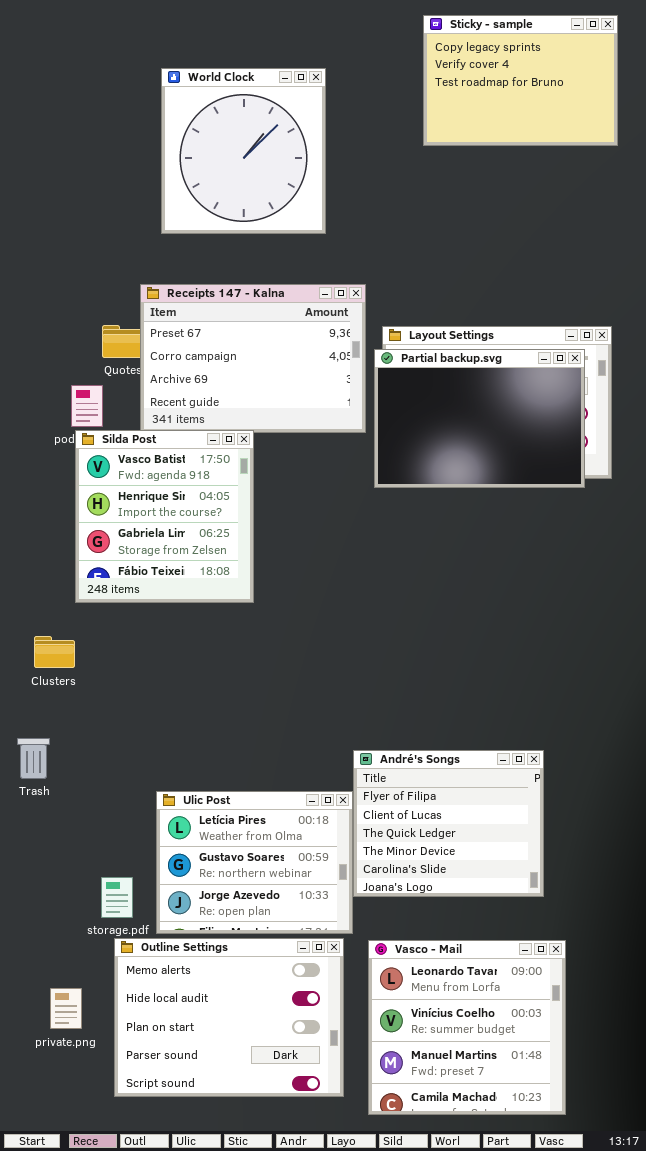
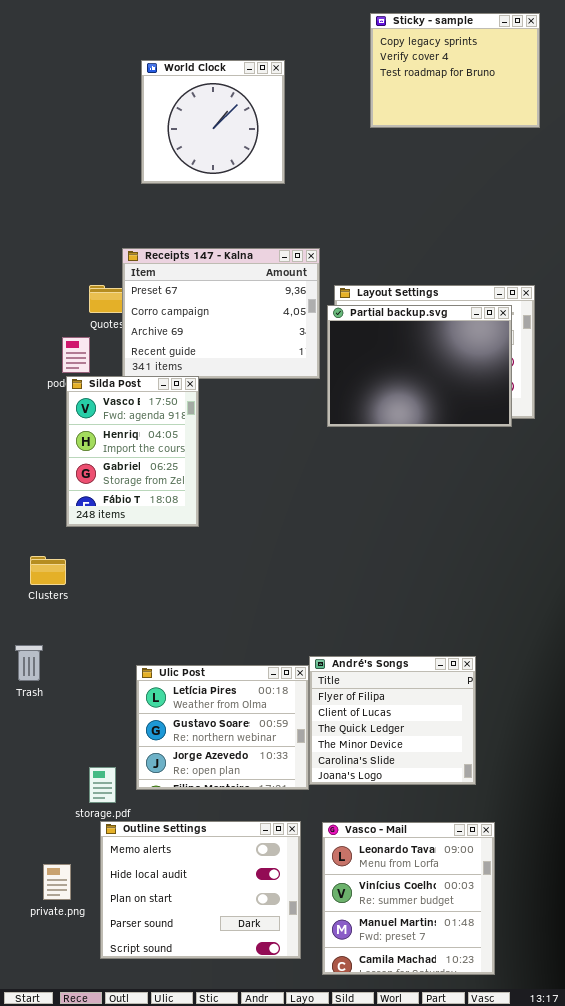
World Clock: [161,68,326,234] -> [141,60,285,184], resized
Silda Post: [75,430,254,603] -> [66,376,199,527], resized
Ulic Post: [156,791,353,934] -> [136,665,309,790], moved

